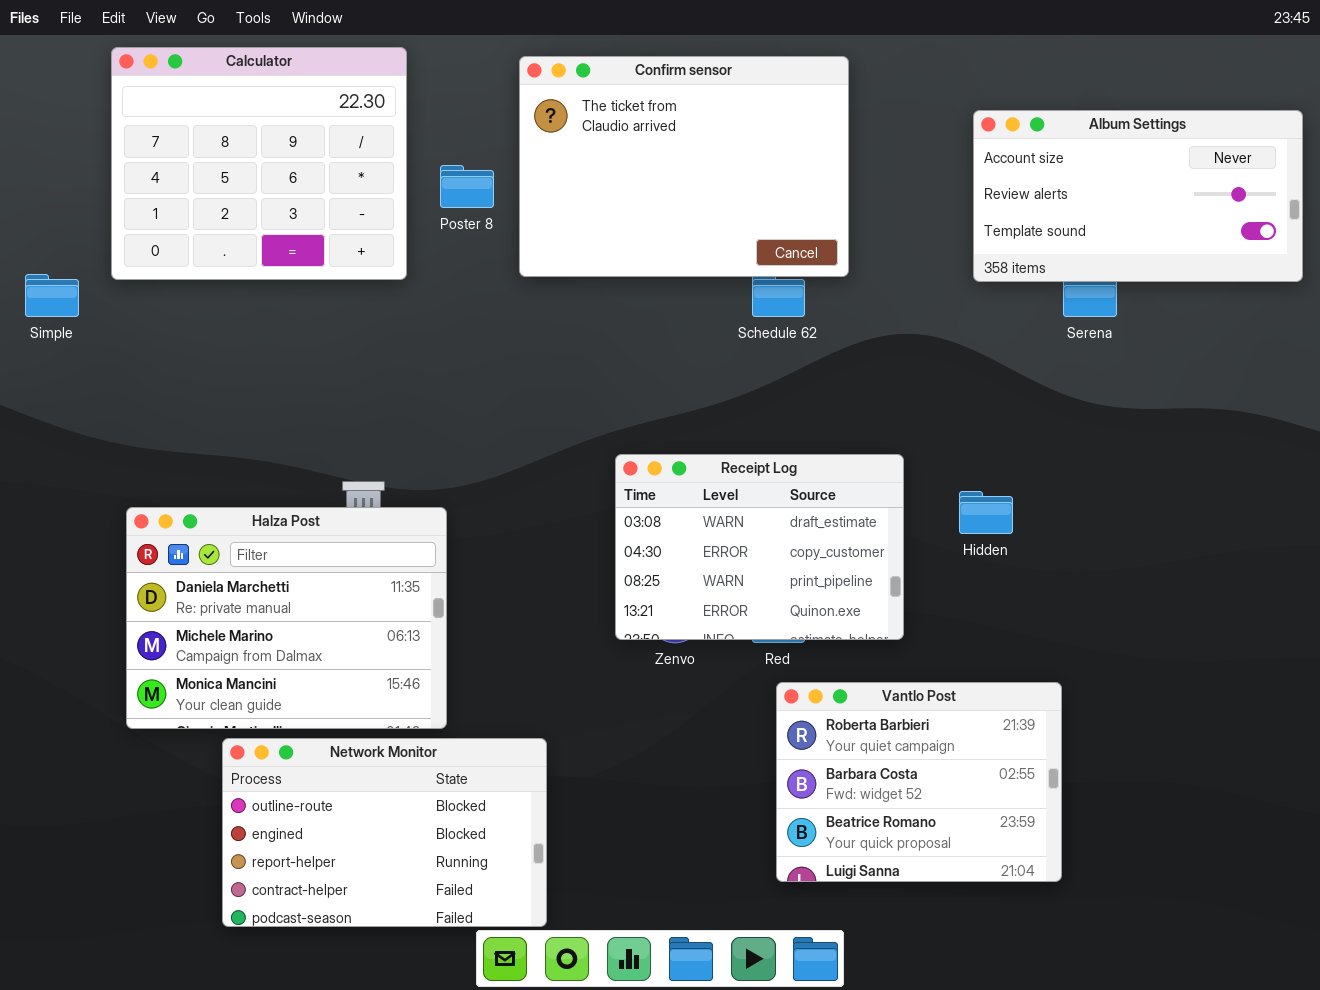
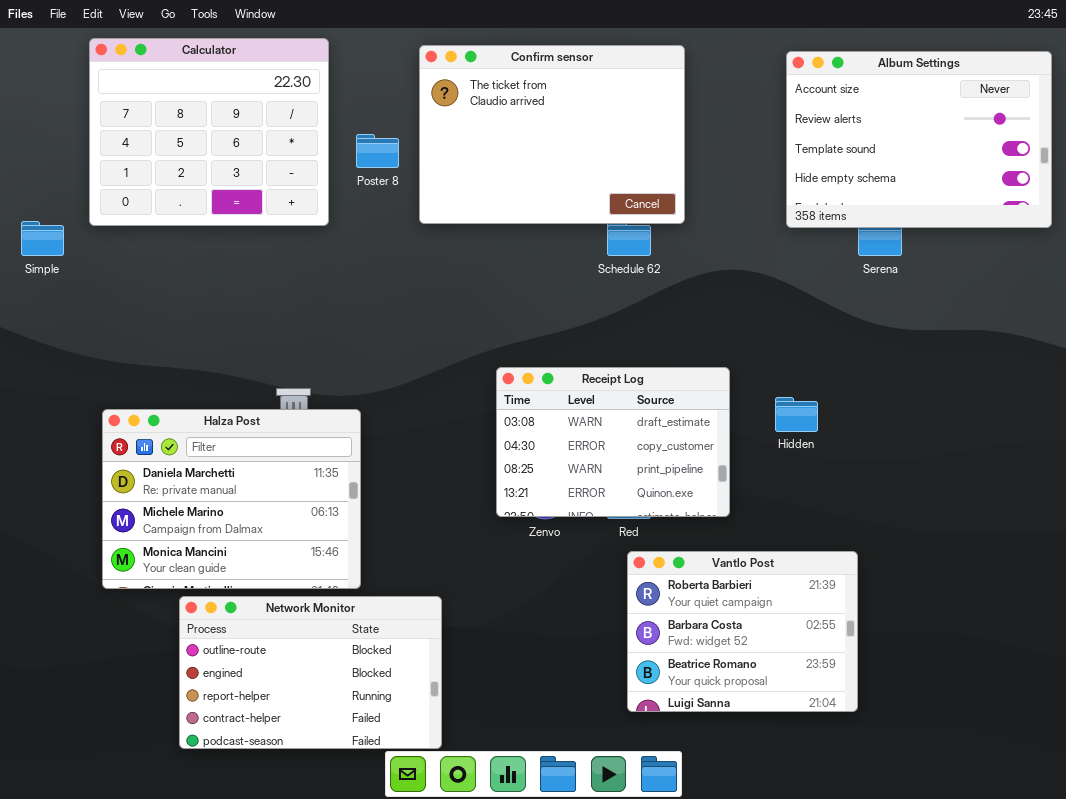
Album Settings: [973,110,1303,282] -> [786,51,1052,228], resized

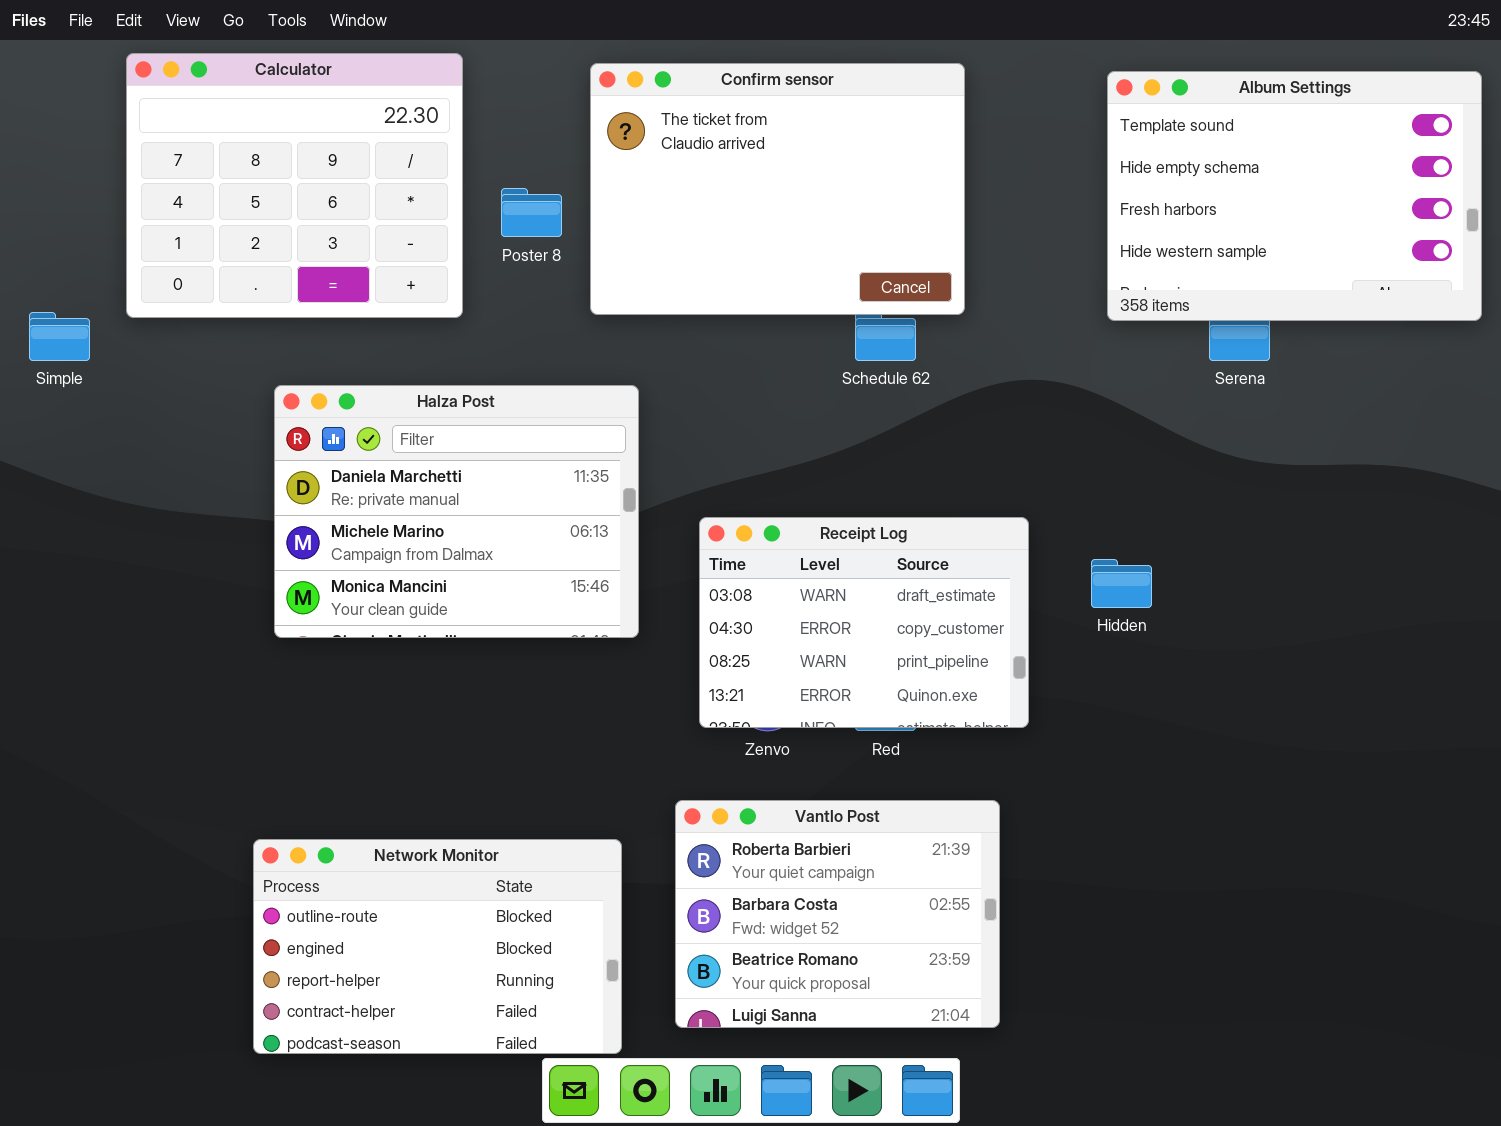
Album Settings: [786,51,1052,228] -> [1107,71,1482,321], scrolled down 2 rows
Halza Post: [102,409,361,589] -> [274,385,639,638], moved
Vantlo Post: [627,551,858,712] -> [675,800,1000,1028], moved

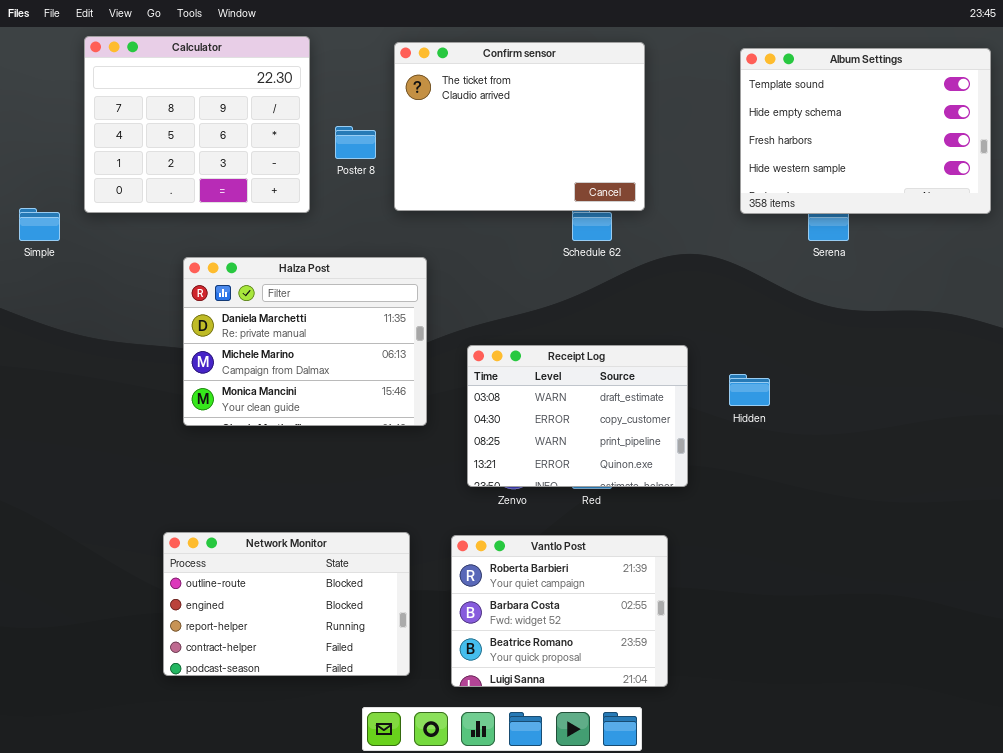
Network Monitor: [253,839,622,1054] -> [163,532,410,676], moved

